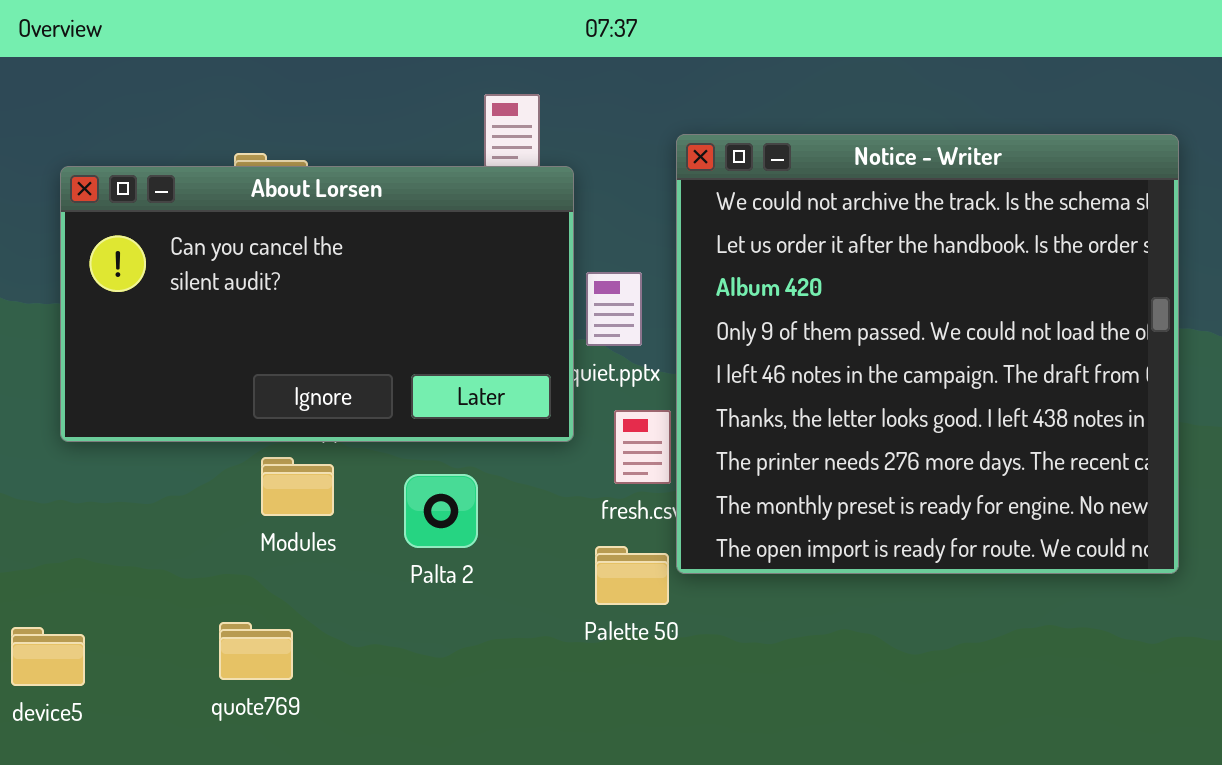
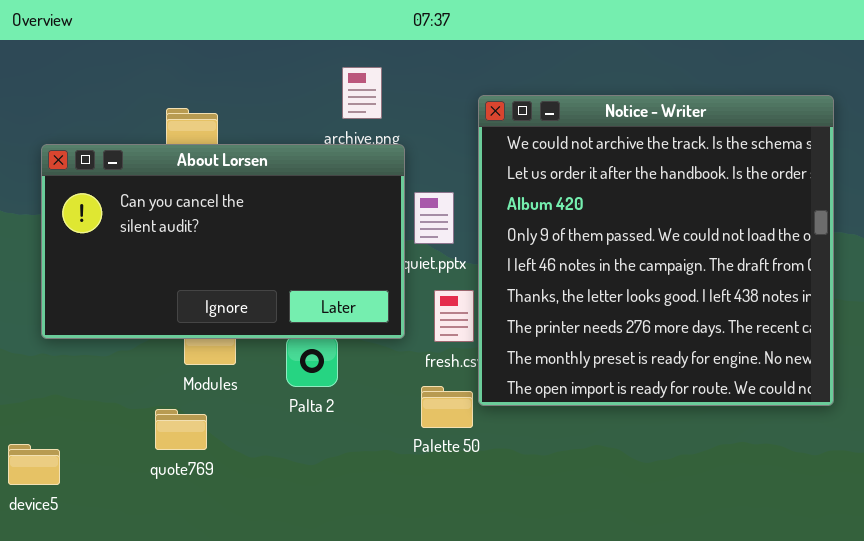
About Lorsen: [60,166,574,442] -> [41,144,405,339], moved
quote769: [219,622,293,680] -> [155,409,207,450], moved

